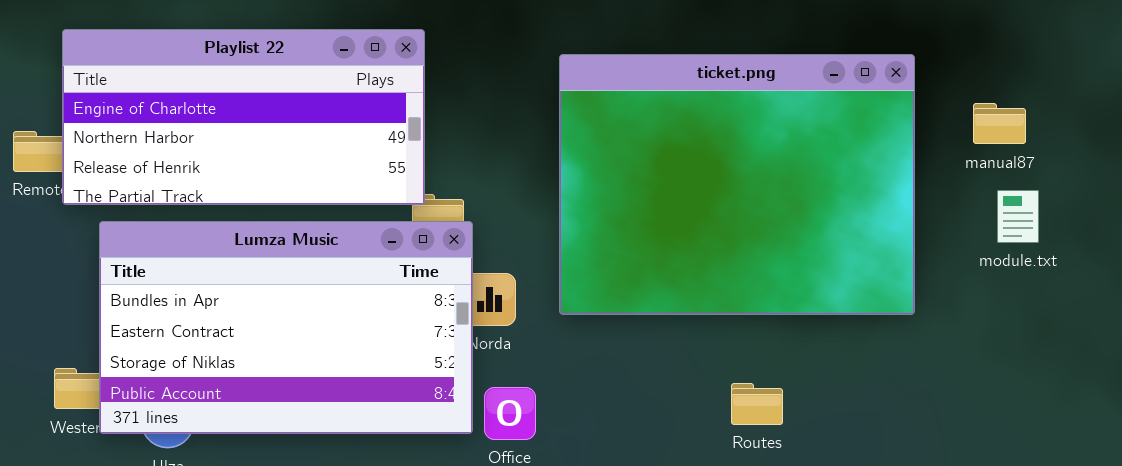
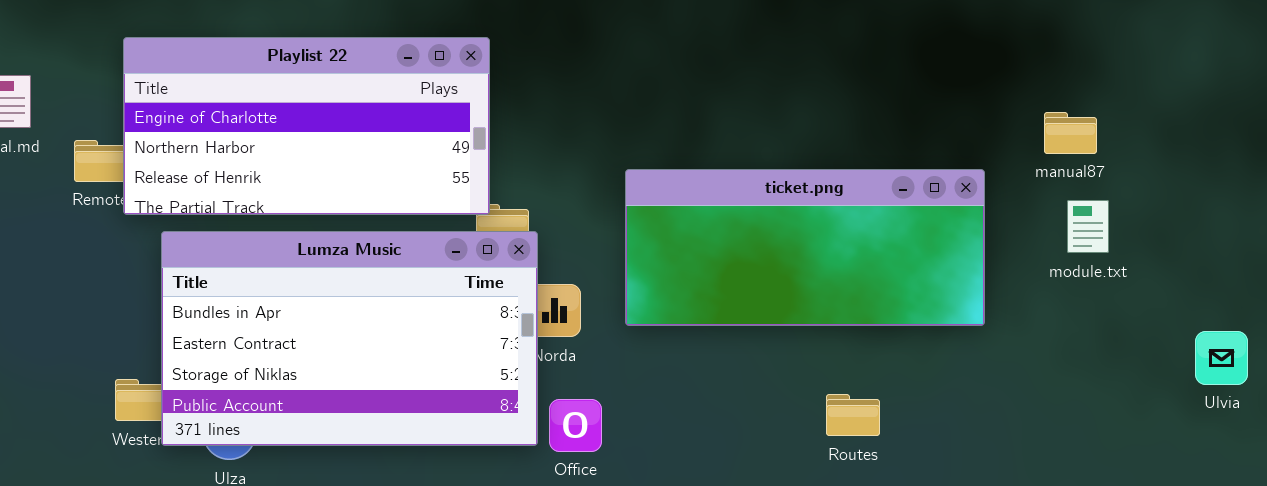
ticket.png: [559,54,915,315] -> [625,169,985,326], resized
Routes: [731,383,783,425] -> [826,394,880,436], moved

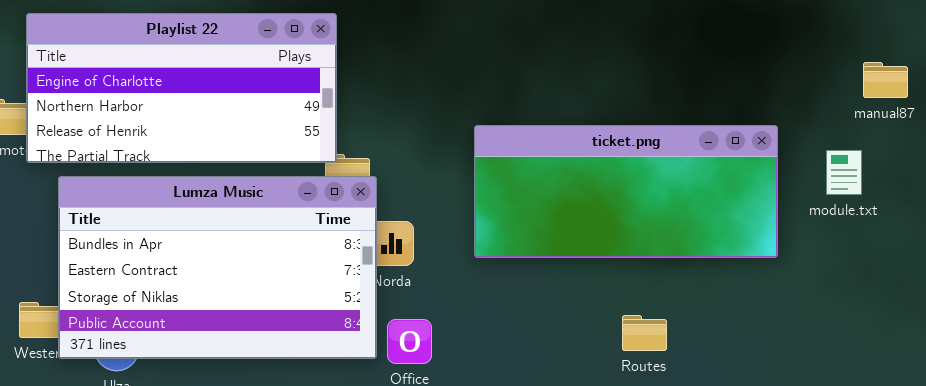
manual87: [1044,112,1097,154] -> [863,62,908,98], moved
ticket.png: [625,169,985,326] -> [474,125,778,258], moved

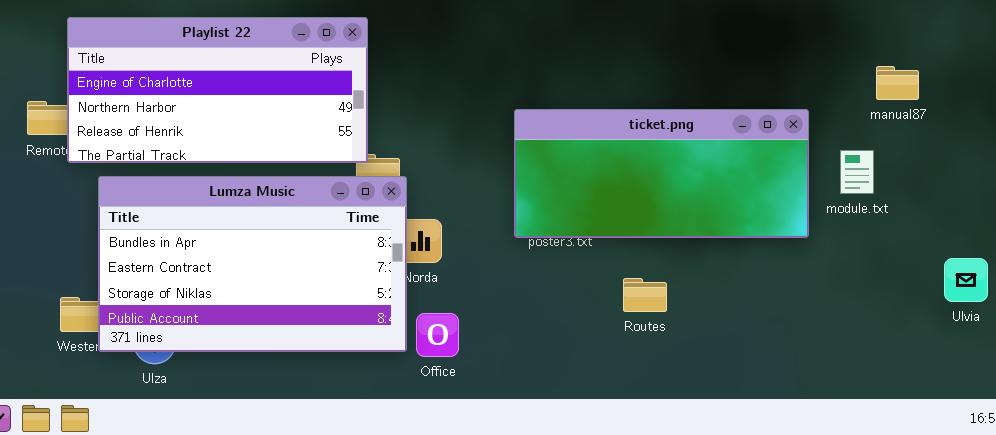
ticket.png: [474,125,778,258] -> [514,109,809,238], moved
Routes: [622,315,667,351] -> [623,278,667,312], moved

